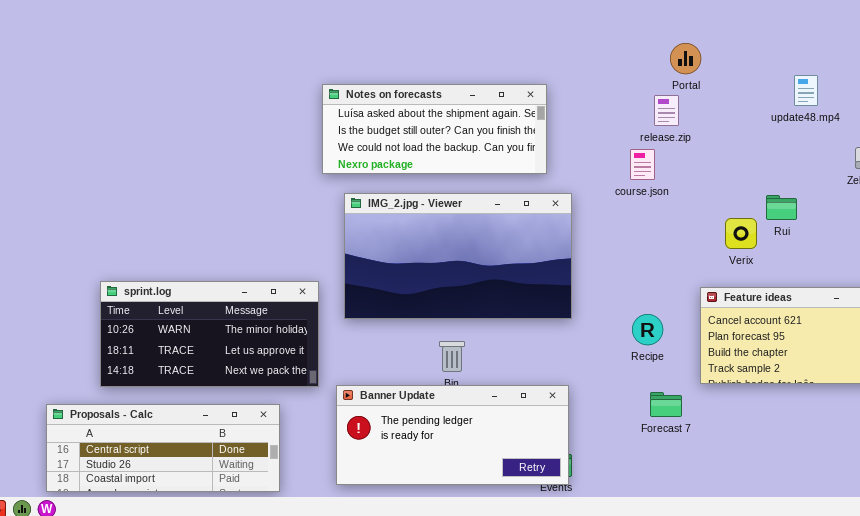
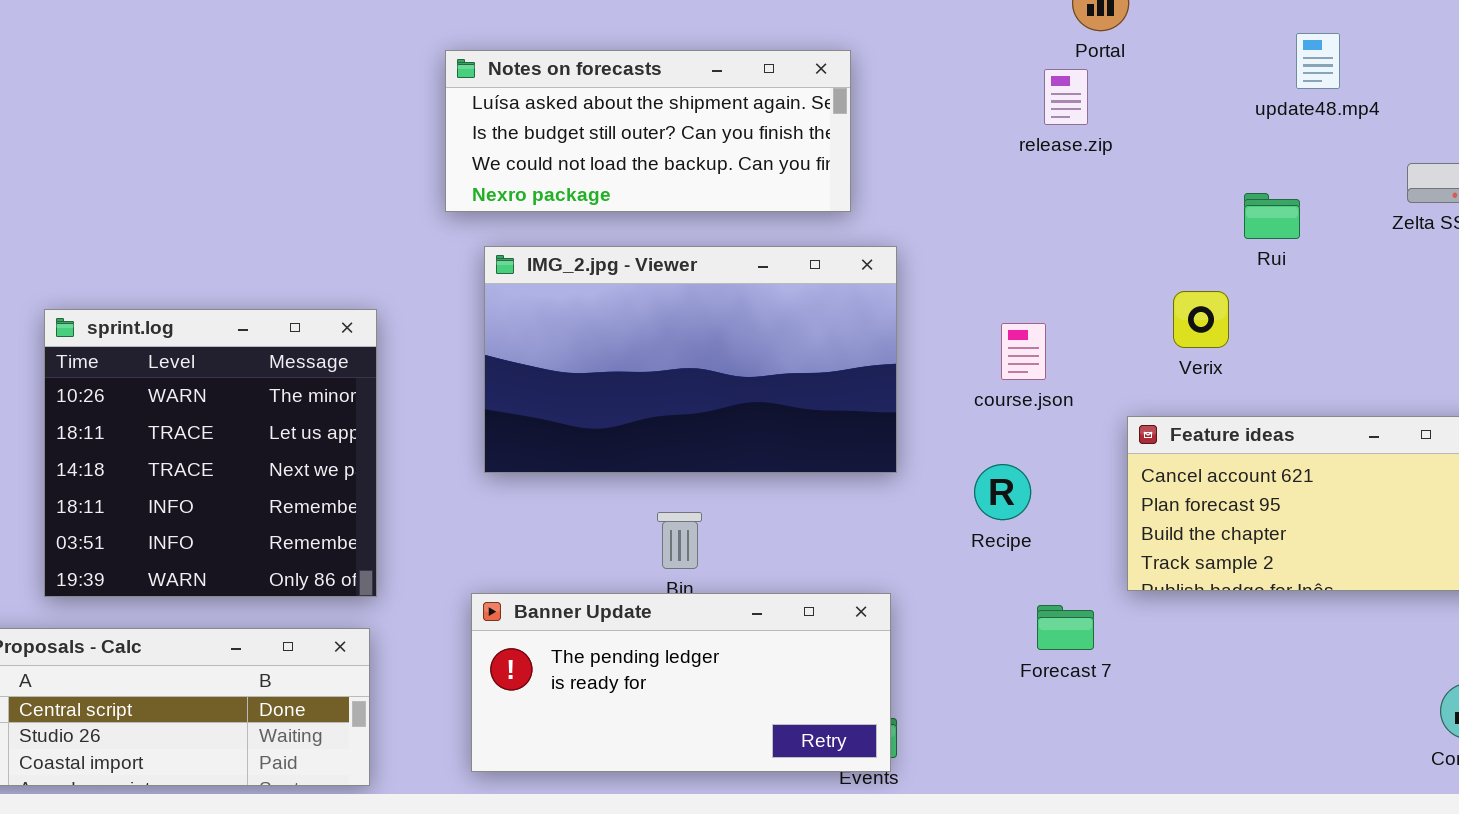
course.json: [630,149,655,180] -> [1001,323,1046,380], moved
Rui: [766,195,797,220] -> [1244,193,1300,239], moved
sprint.log: [100,281,319,387] -> [44,309,377,597], resized
Recipe: [632,314,663,345] -> [974,464,1031,520], moved

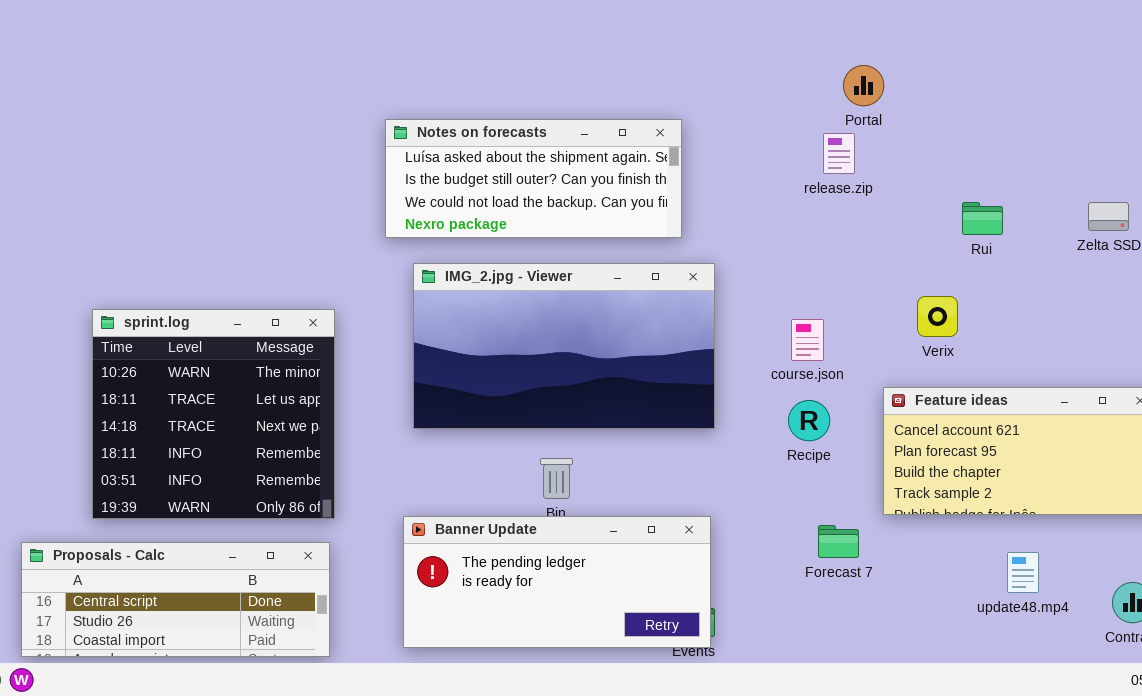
update48.mp4: [1296,33,1340,89] -> [1007,552,1039,593], moved
Rui: [1244,193,1300,239] -> [962,202,1003,235], moved
Recipe: [974,464,1031,520] -> [788,400,830,441], moved

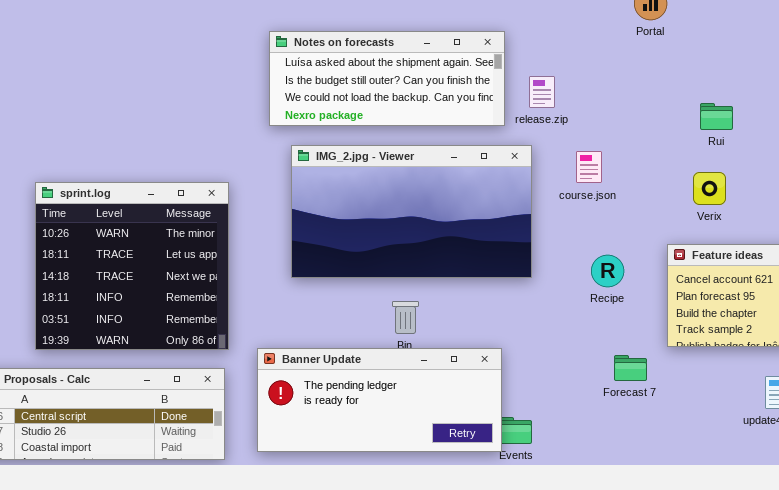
release.zip: [823,133,855,174] -> [529,76,555,108], moved
Rui: [962,202,1003,235] -> [700,103,733,130], moved
course.json: [791,319,824,361] -> [576,151,602,183], moved
Banner Update: [403,516,711,648] -> [257,348,502,452], moved

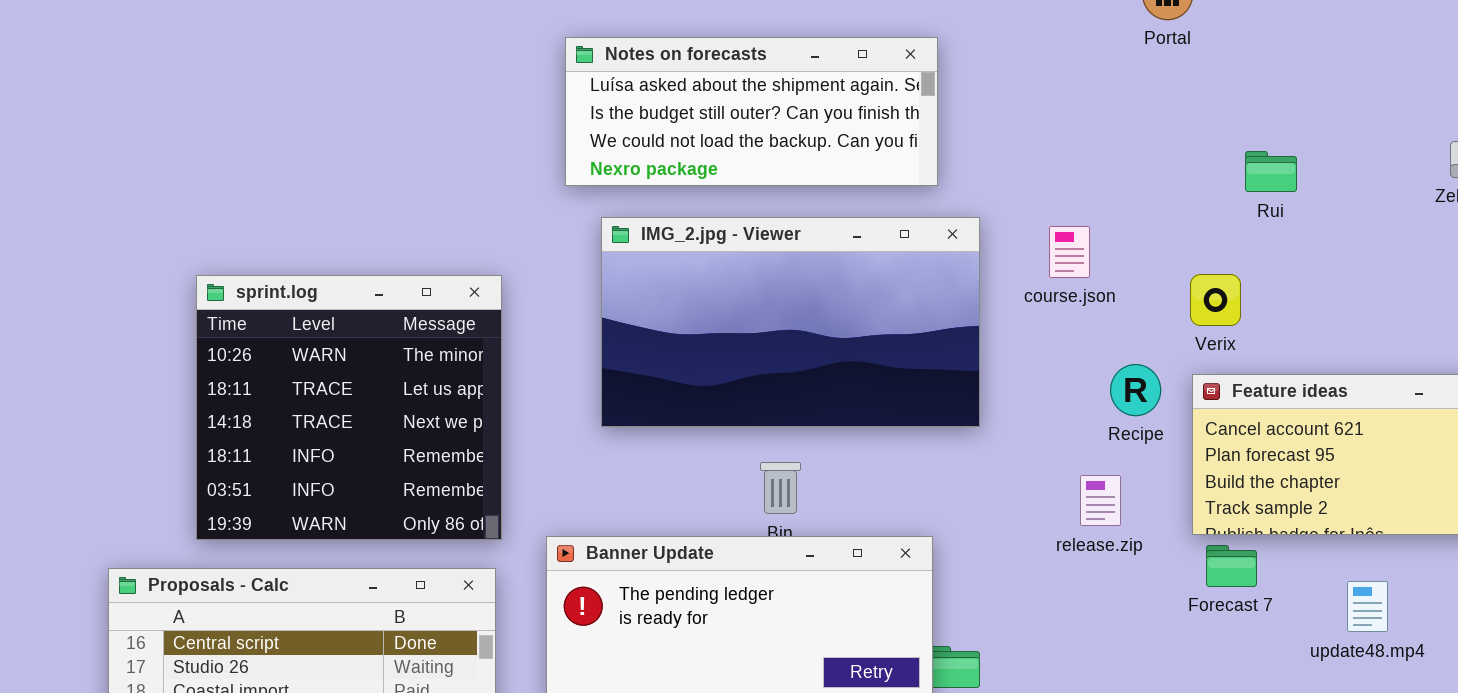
release.zip: [529,76,555,108] -> [1080,475,1121,526], moved
Verix: [693,172,726,205] -> [1190,274,1241,326], moved
Recipe: [591,255,624,287] -> [1110,364,1161,416], moved
Forecast 7: [614,355,647,381] -> [1206,545,1257,587], moved

